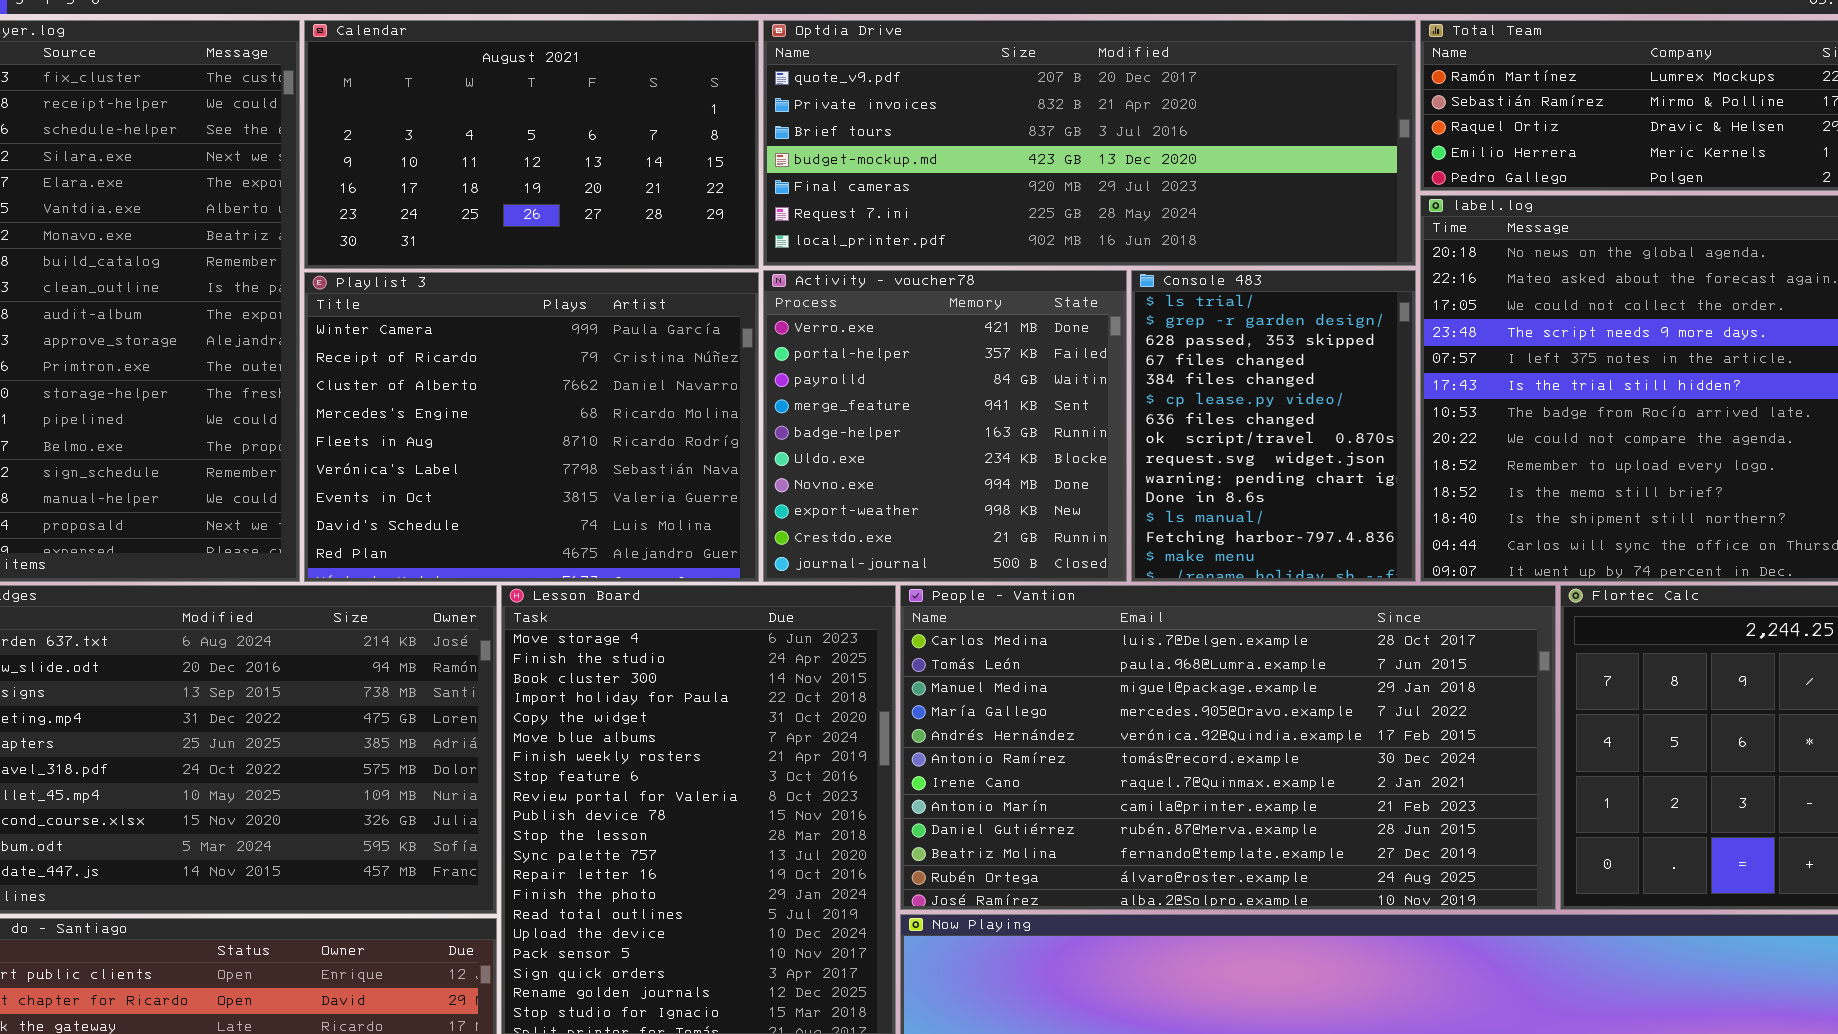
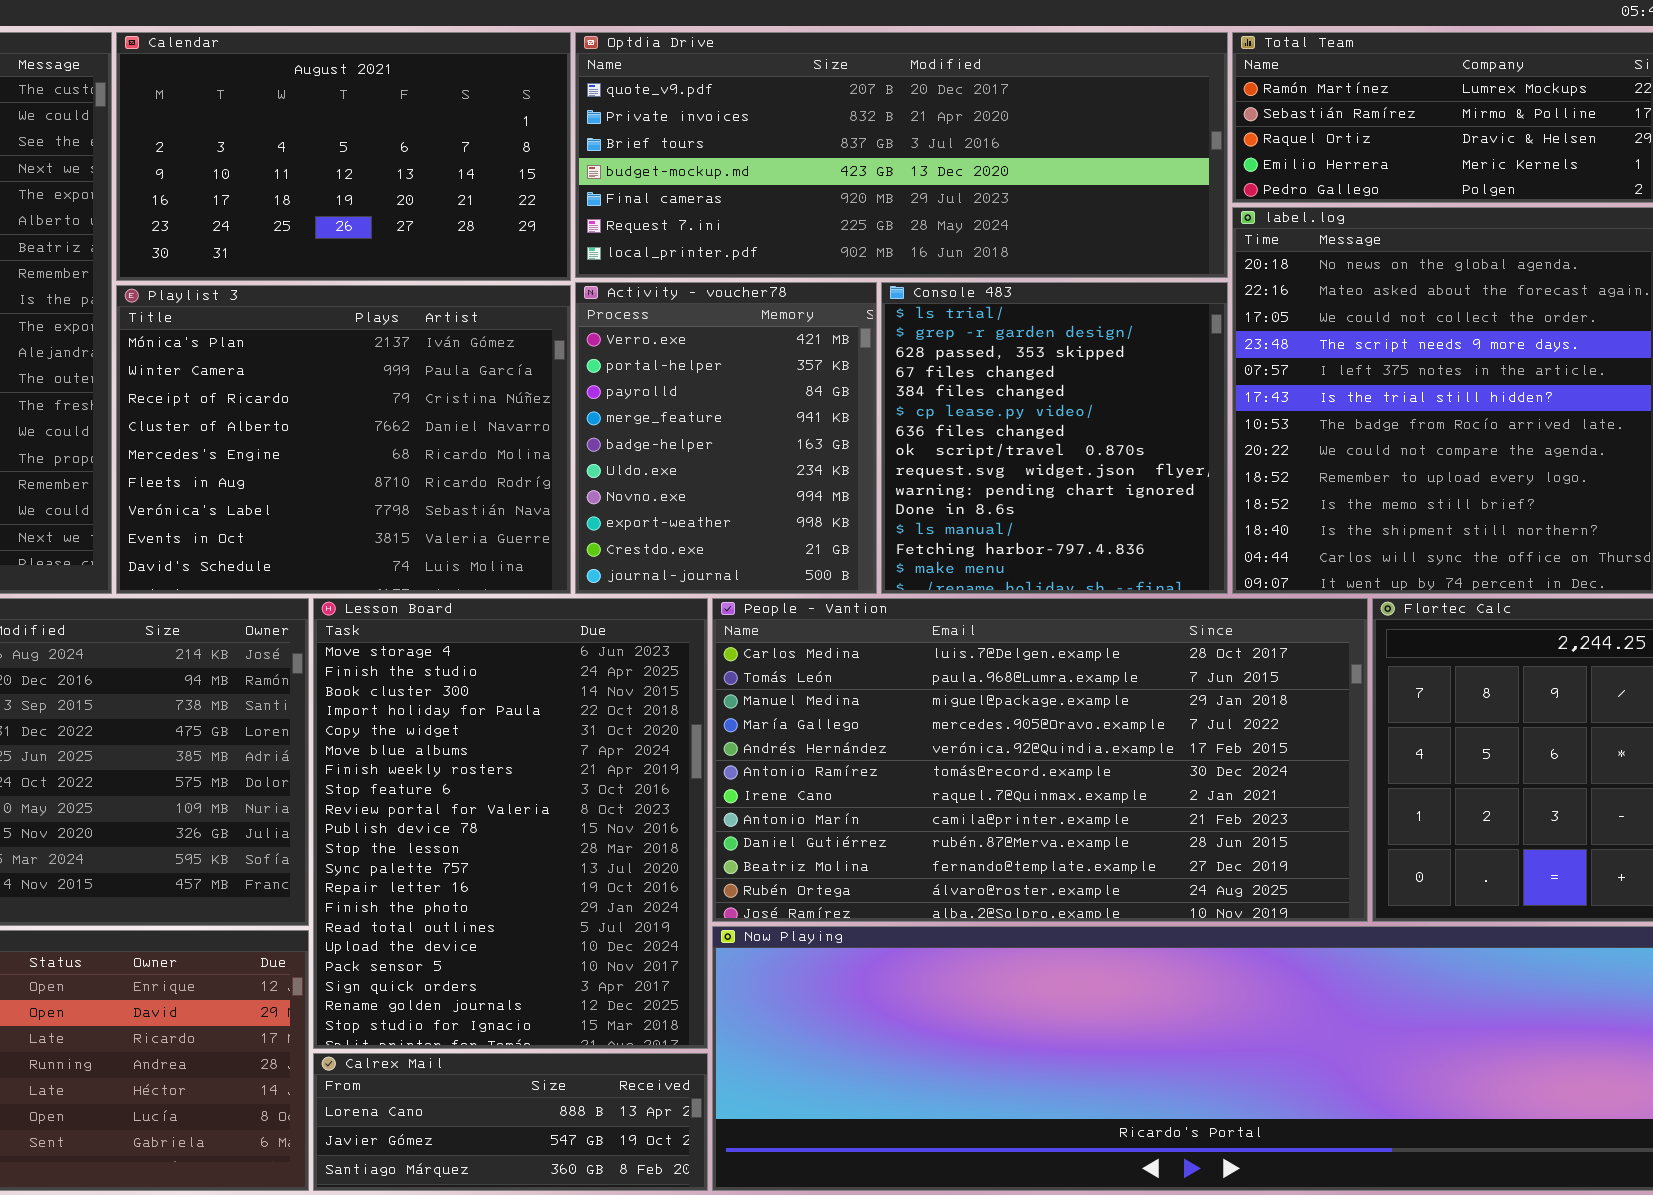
Activity - voucher78: [763,270,1127,582] -> [575,282,877,594], resized
Console 483: [1131,270,1416,582] -> [881,282,1228,594], resized
Playlist 3: [304,272,759,582] -> [116,285,571,594], scrolled up 1 row

